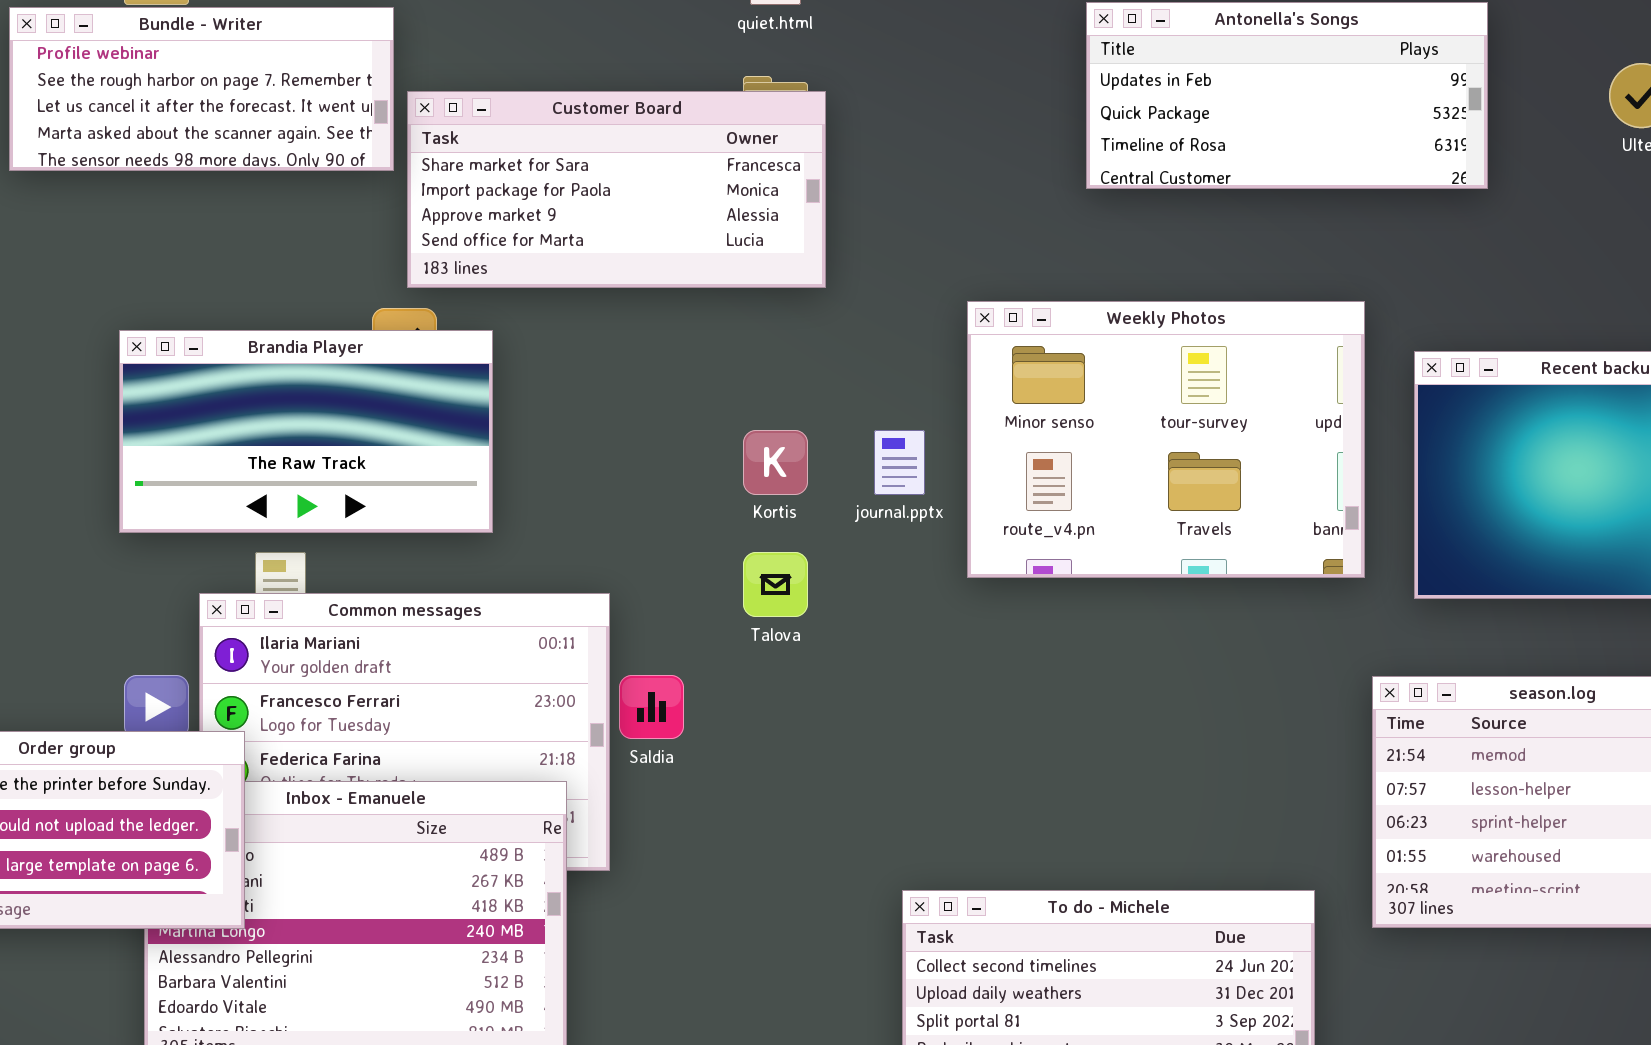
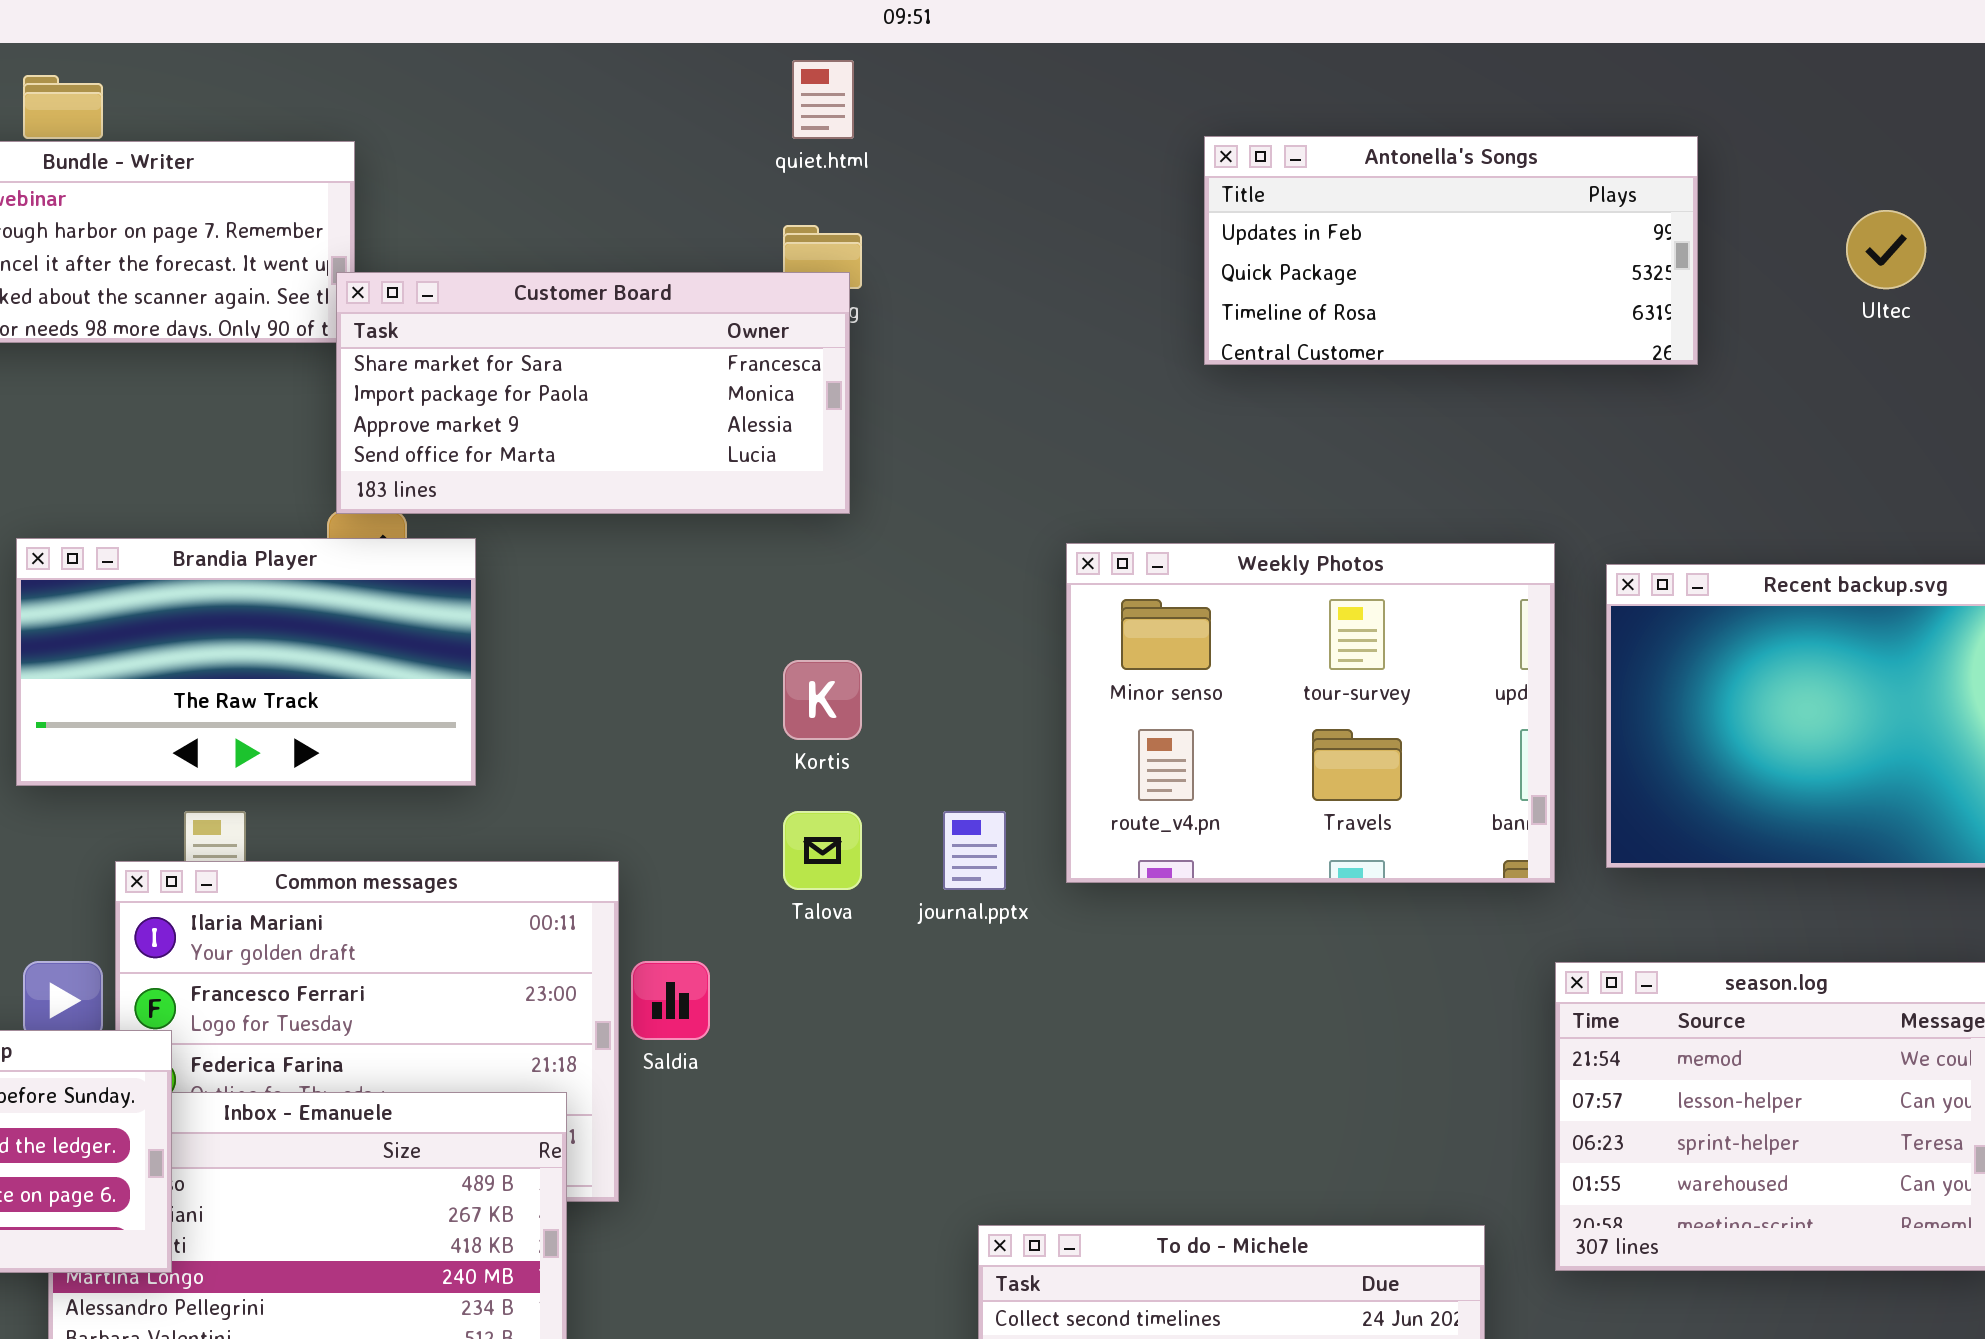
Customer Board: [407,91,826,288] -> [336,272,850,514], moved
Weekly Photos: [967,301,1365,578] -> [1066,543,1555,883], moved
journal.pptx: [874,430,925,495] -> [943,811,1006,890], moved

